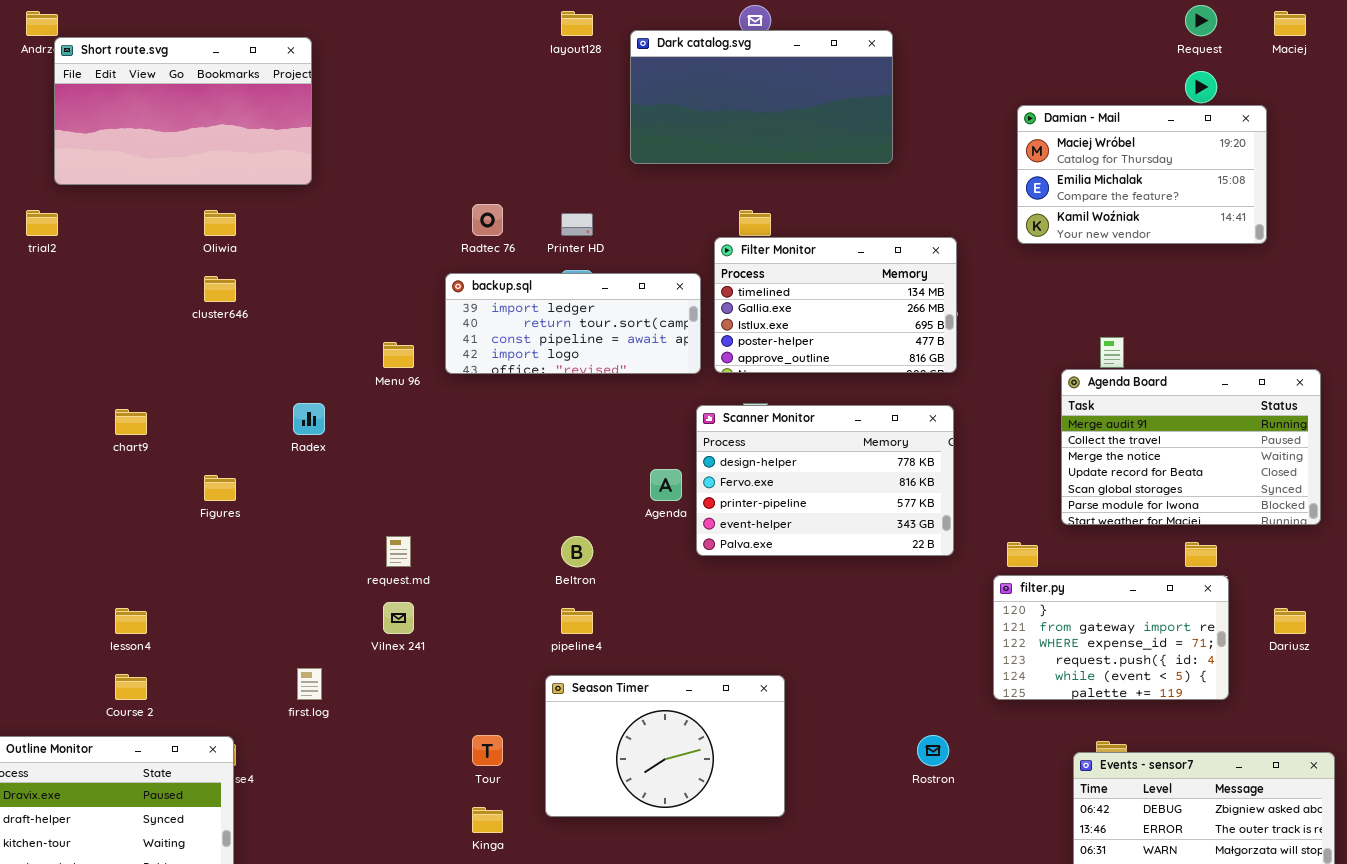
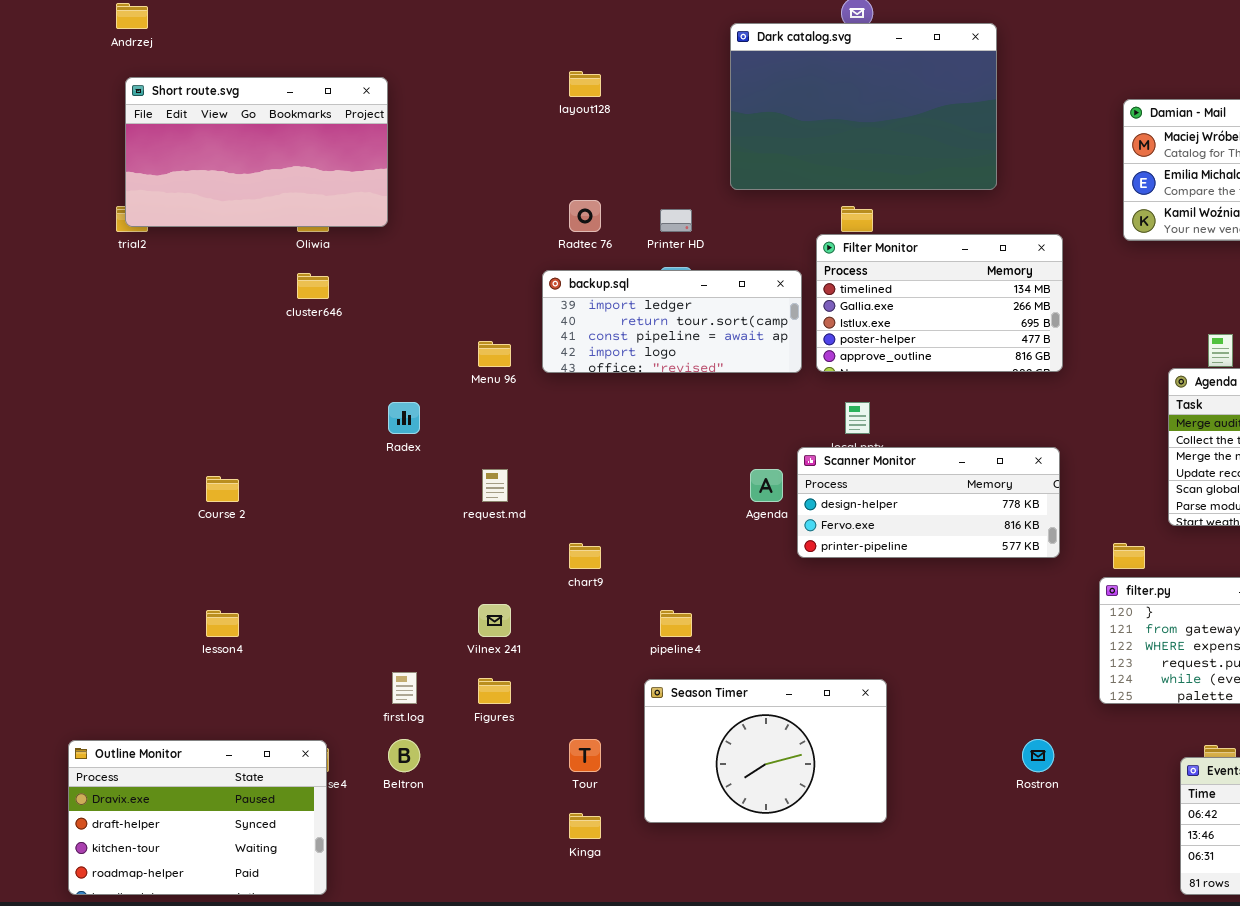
layout128: [561,11,593,36] -> [569,71,601,97], moved
Dark catalog.svg: [630,30,893,164] -> [730,23,997,190], resized
Short route.svg: [54,37,312,185] -> [125,77,388,227], moved
Scanner Monitor: [696,405,954,556] -> [797,447,1060,558], resized
chart9: [115,409,147,435] -> [569,543,601,569], moved
Figures: [204,475,236,501] -> [478,678,511,704], moved
request.md: [386,536,411,567] -> [482,469,508,502], moved
Beltron: [561,536,593,567] -> [388,739,420,772], moved
Course 2: [115,674,147,700] -> [206,476,239,502], moved

